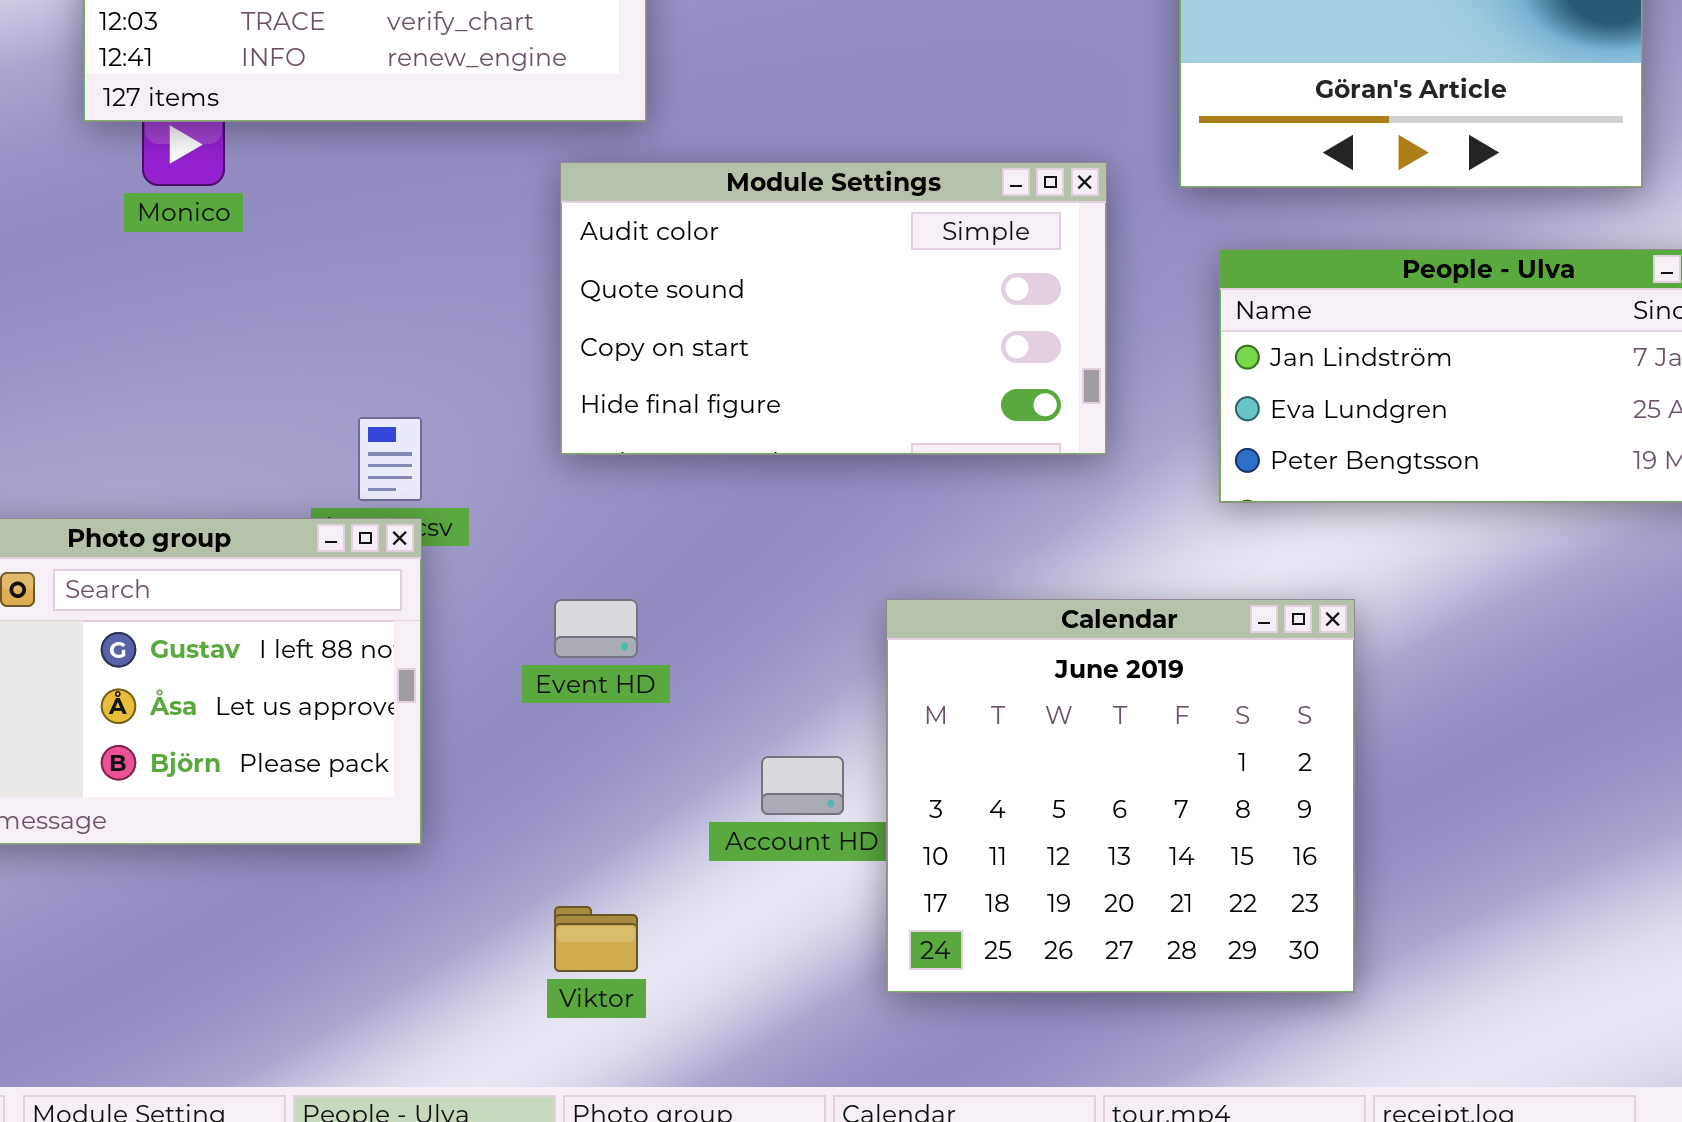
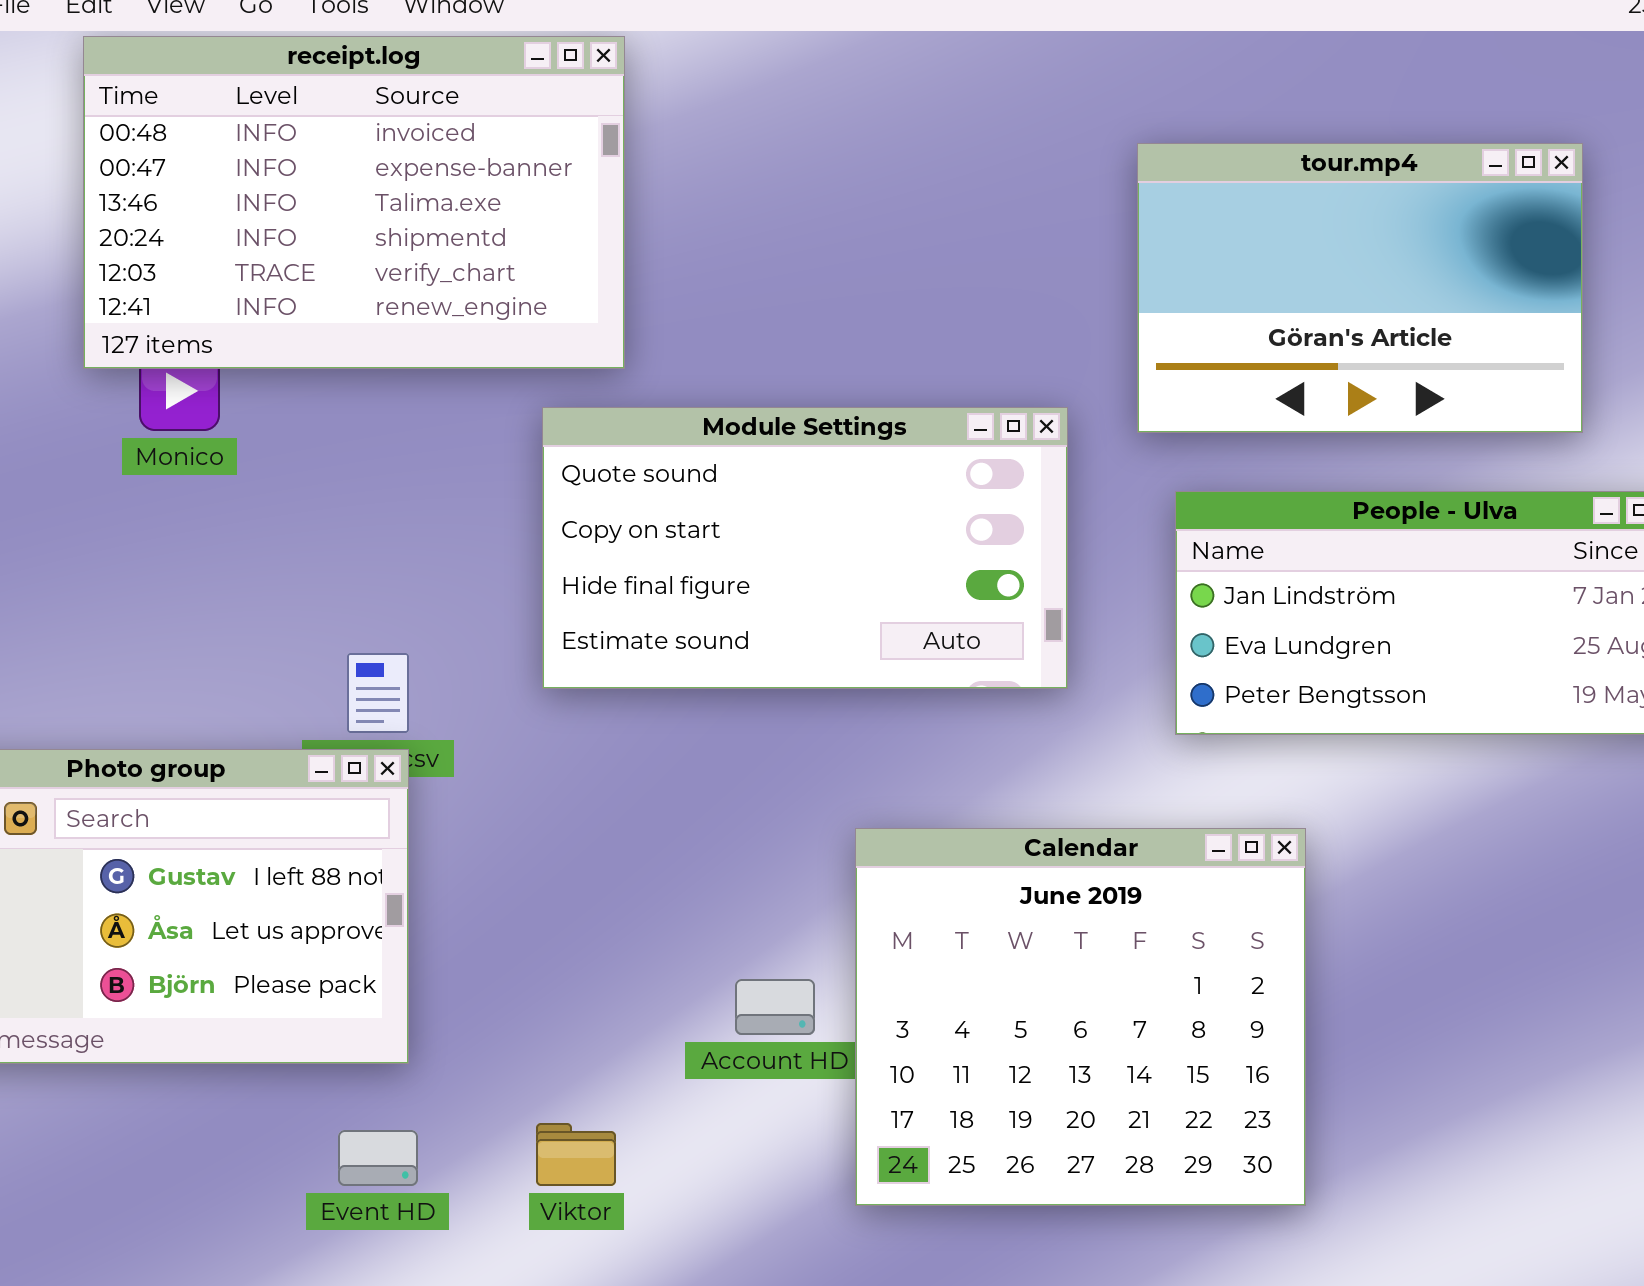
Module Settings: [560,162,1107,455] -> [542,407,1068,689], scrolled down 1 row
Event HD: [554,599,638,658] -> [338,1130,418,1186], moved

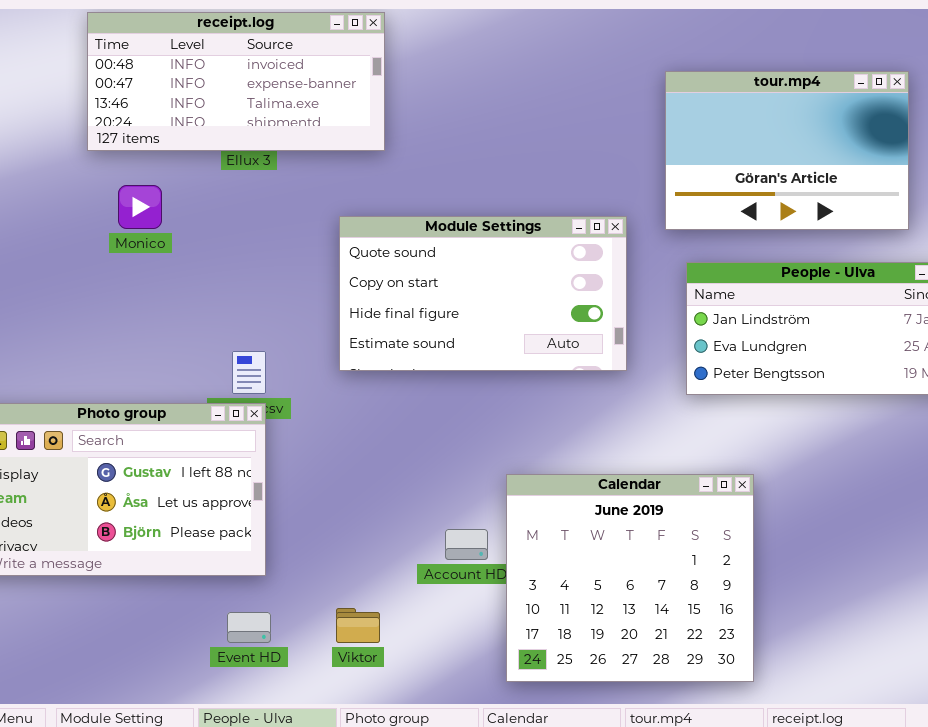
receipt.log: [83,36,625,369] -> [87,12,385,151], resized
Calendar: [855,828,1306,1206] -> [506,474,754,682], moved

